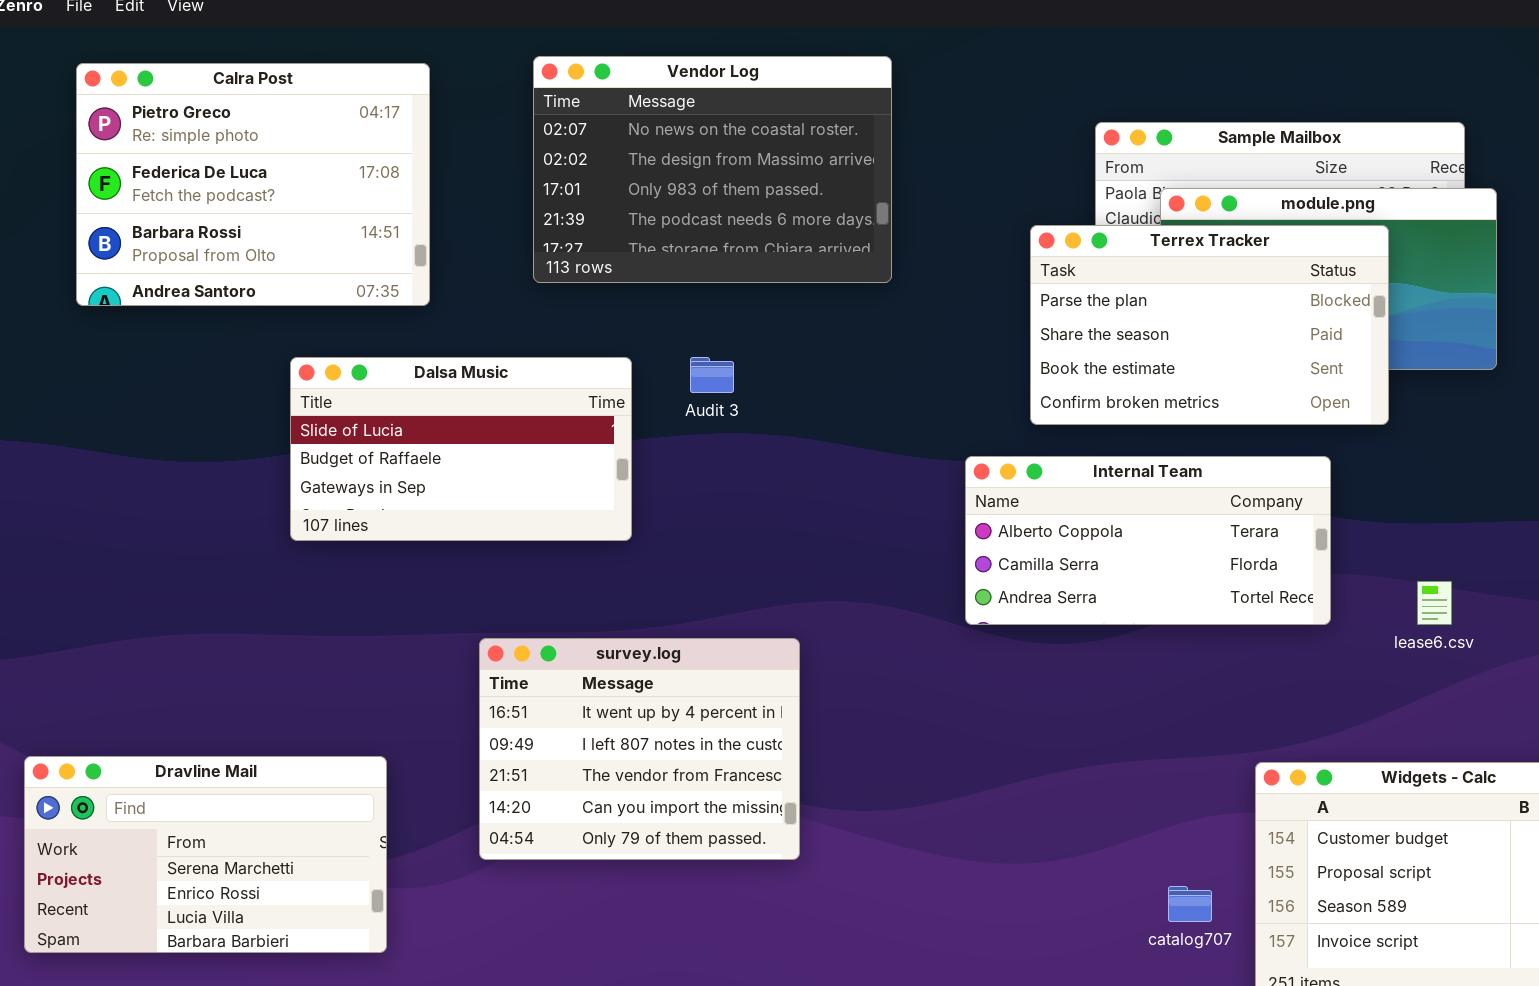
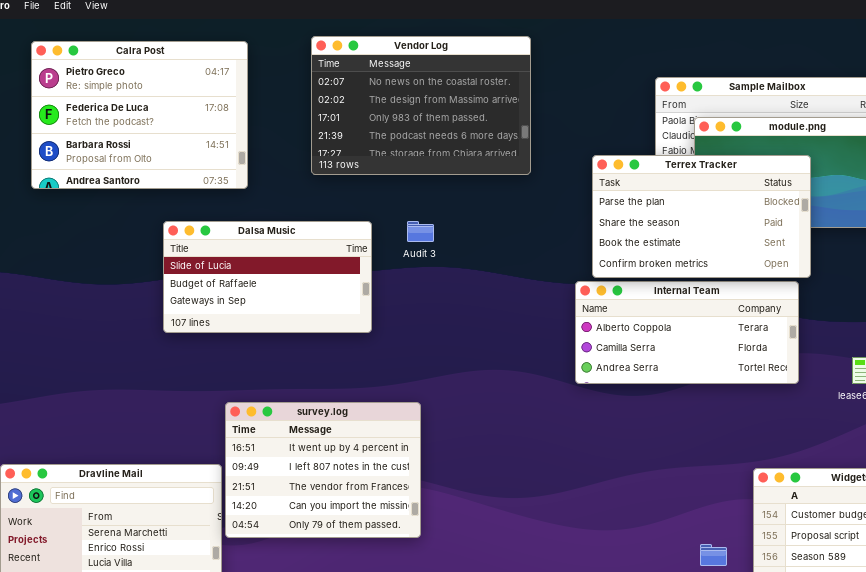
Terrex Tracker: [1030,225,1389,425] -> [592,155,811,278], moved
survey.log: [479,638,800,860] -> [225,402,421,538], moved

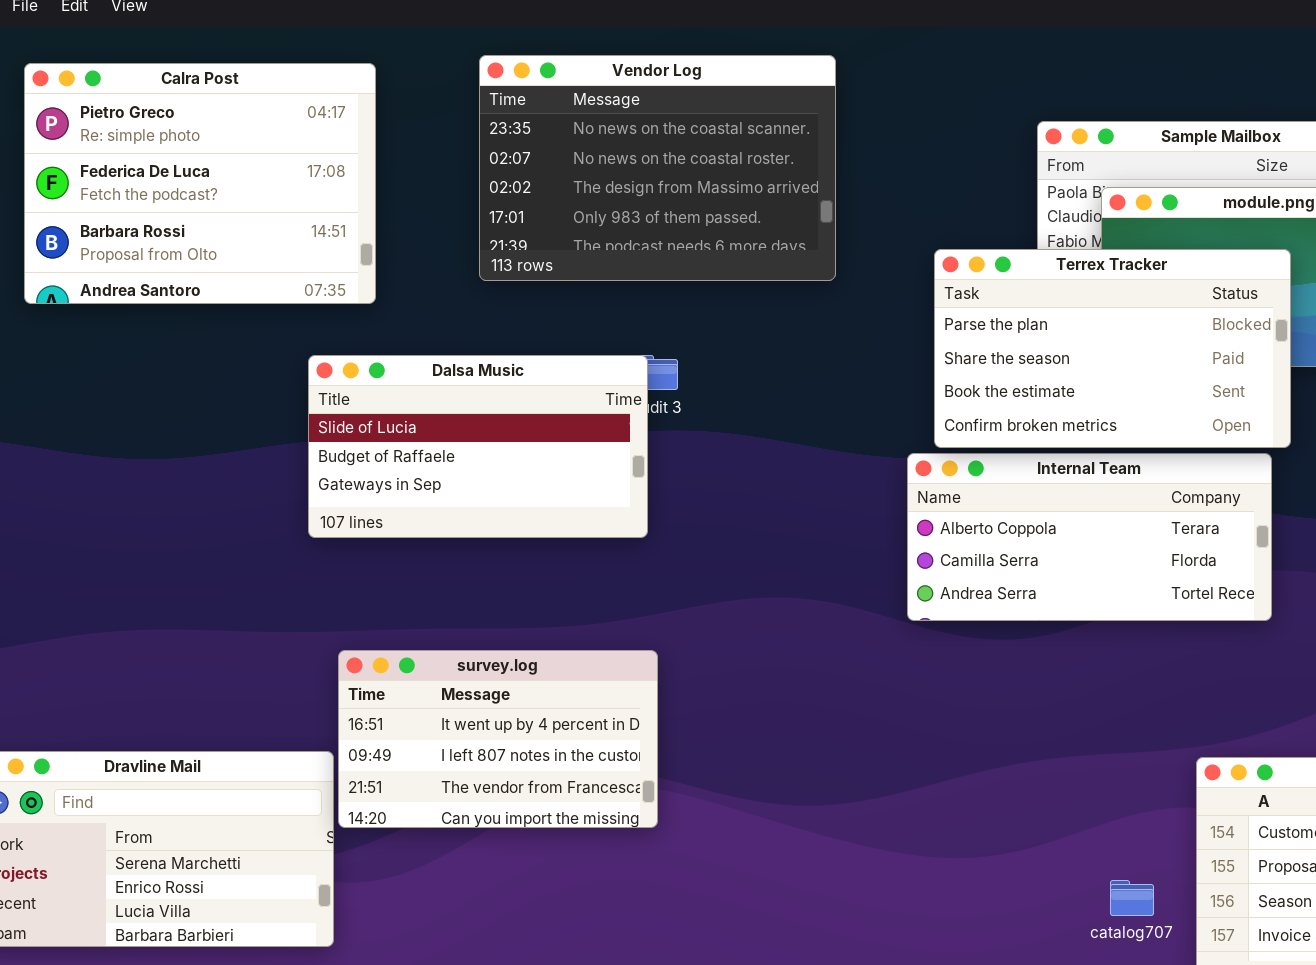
Vendor Log: [311,36,531,175] -> [479,55,836,281], scrolled up 1 row
Dalsa Music: [163,221,372,333] -> [308,355,648,538], moved
survey.log: [225,402,421,538] -> [338,650,658,828], resized

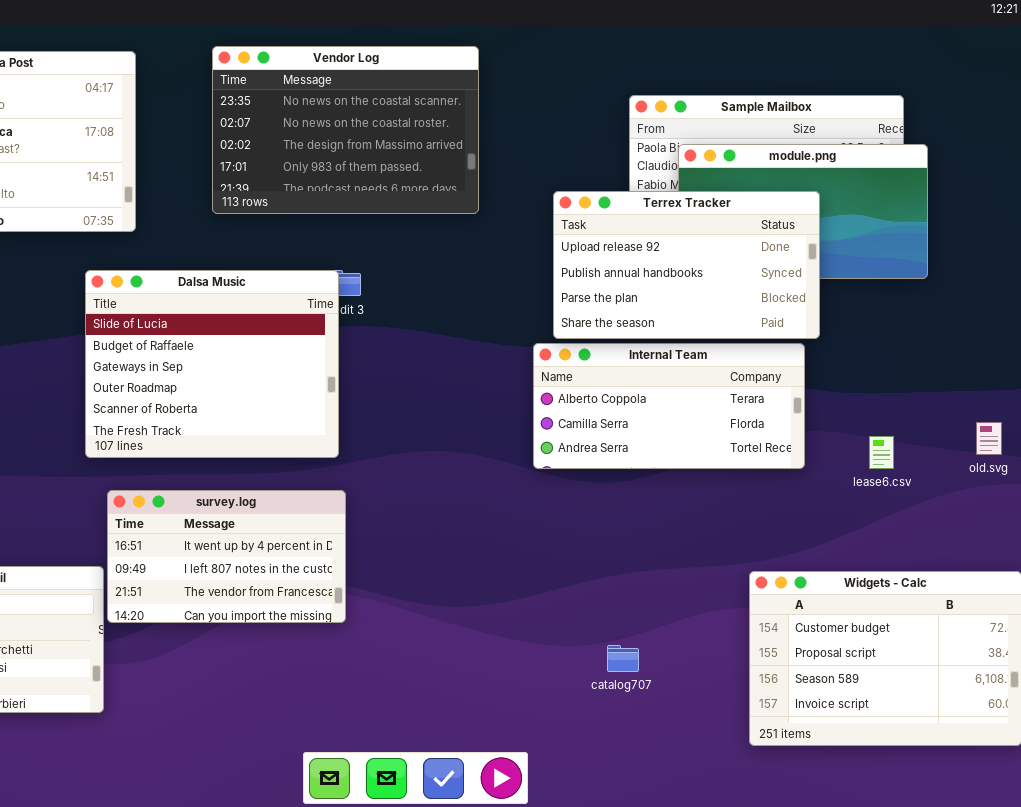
Terrex Tracker: [934,249,1291,448] -> [553,191,820,339], scrolled up 2 rows
Dalsa Music: [308,355,648,538] -> [85,270,339,458], resized
catalog707: [1110,880,1154,916] -> [607,645,639,672], moved

